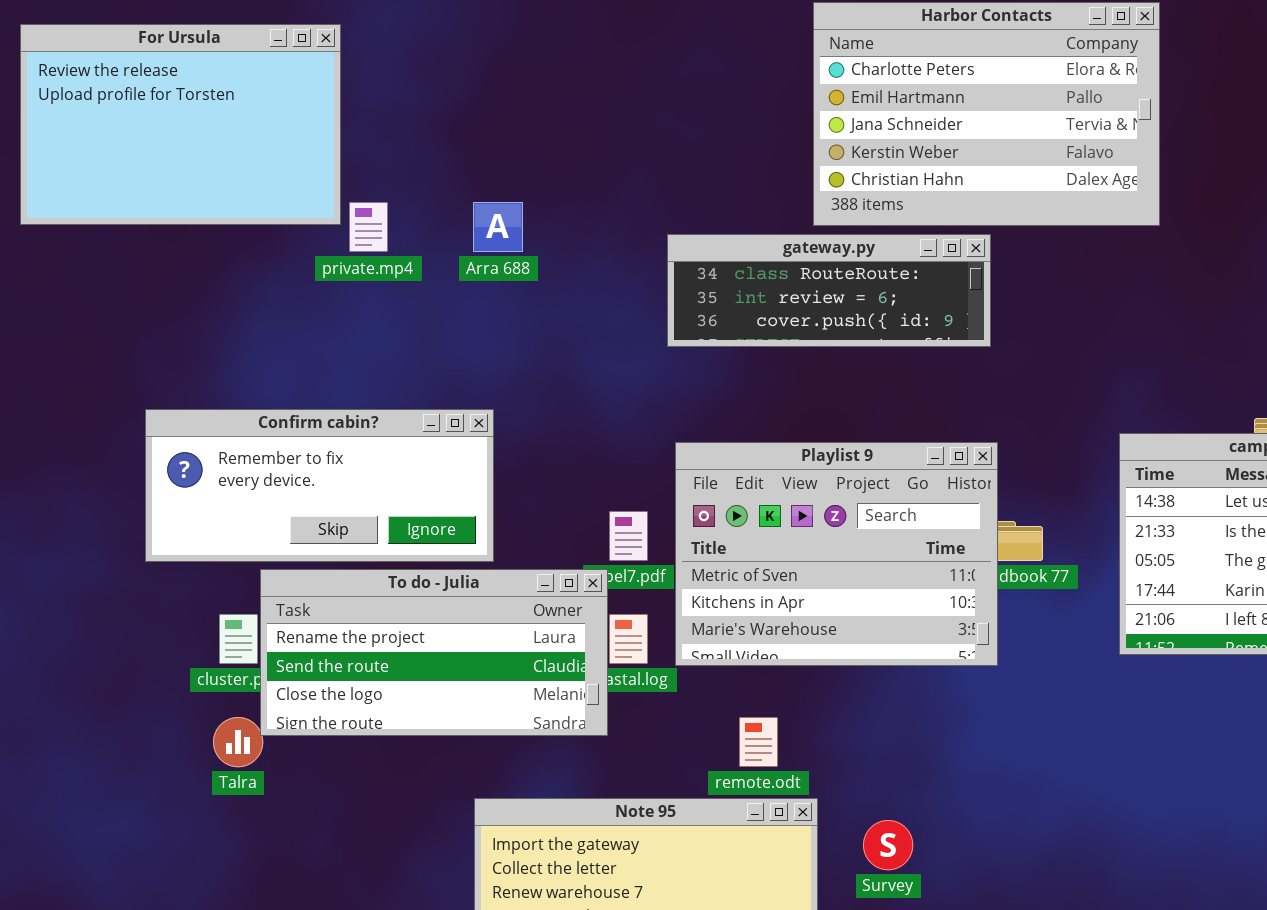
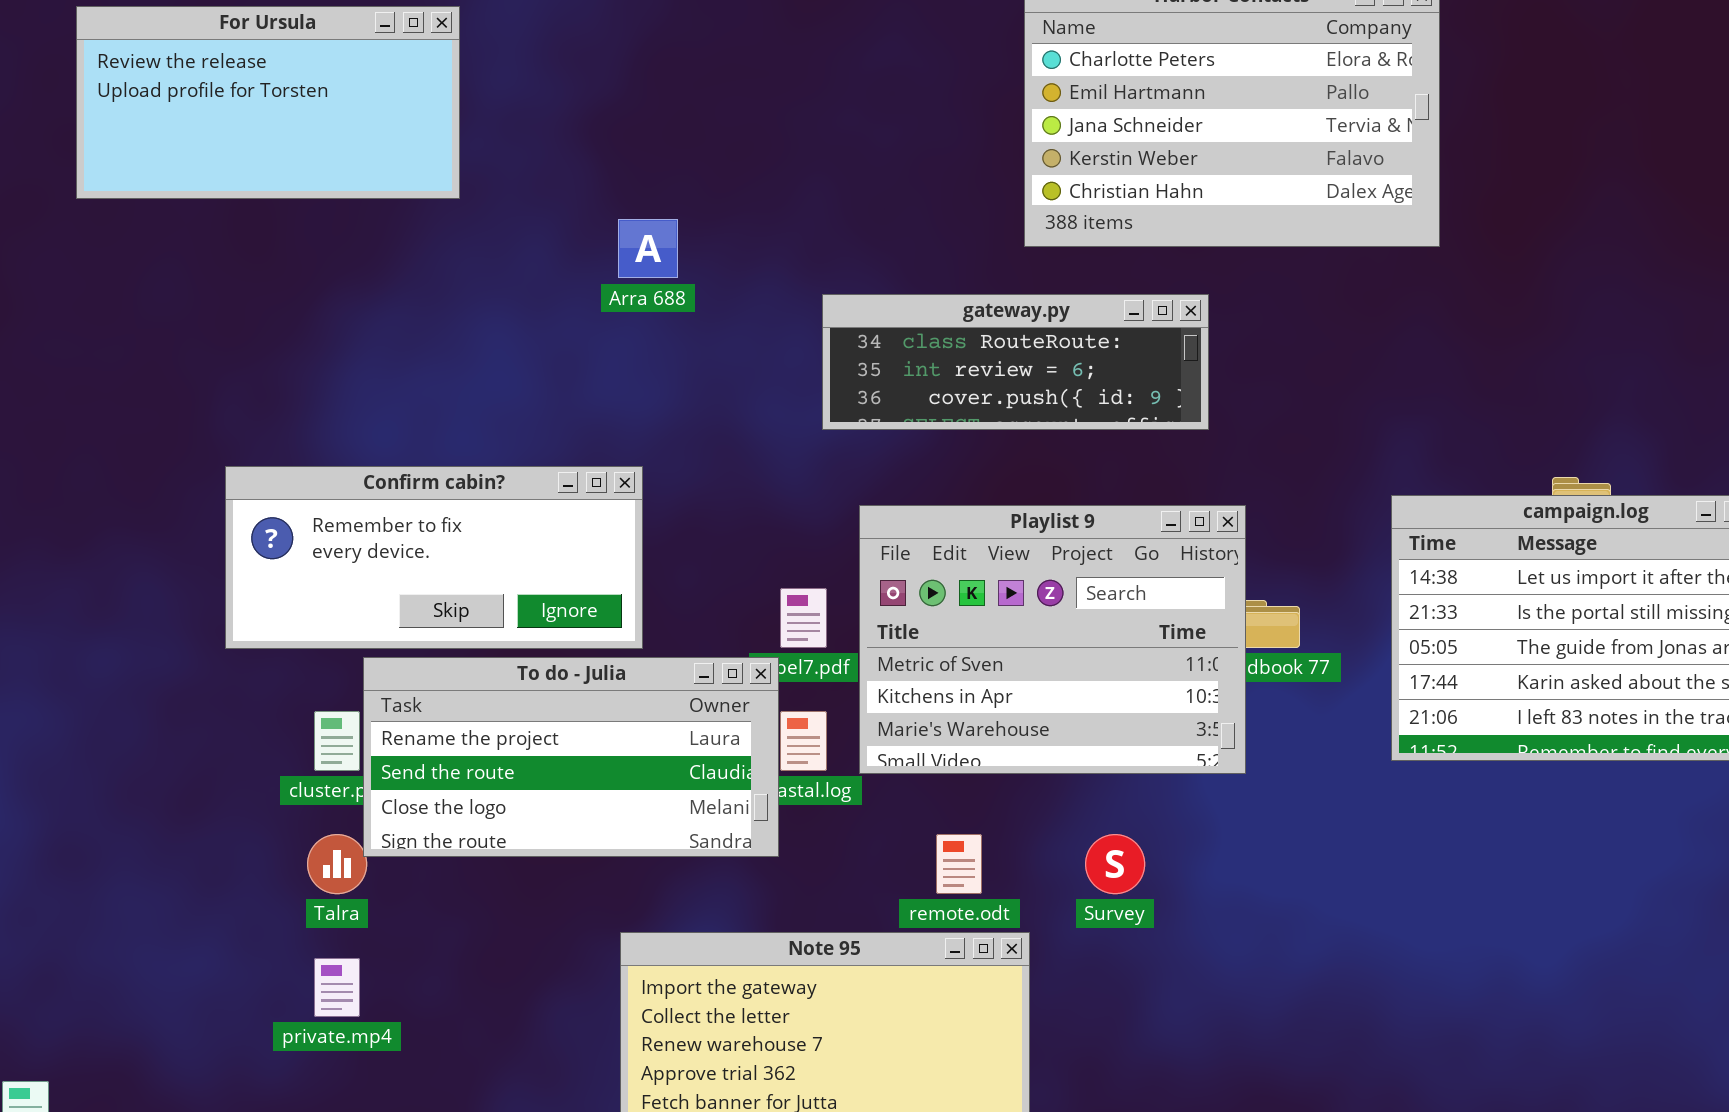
For Ursula: [20,24,341,225] -> [76,6,460,199], resized
private.mp4: [349,202,388,252] -> [314,958,360,1017], moved
gateway.py: [667,234,991,347] -> [822,294,1209,430], moved
Survey: [863,820,913,870] -> [1085,834,1145,894], moved

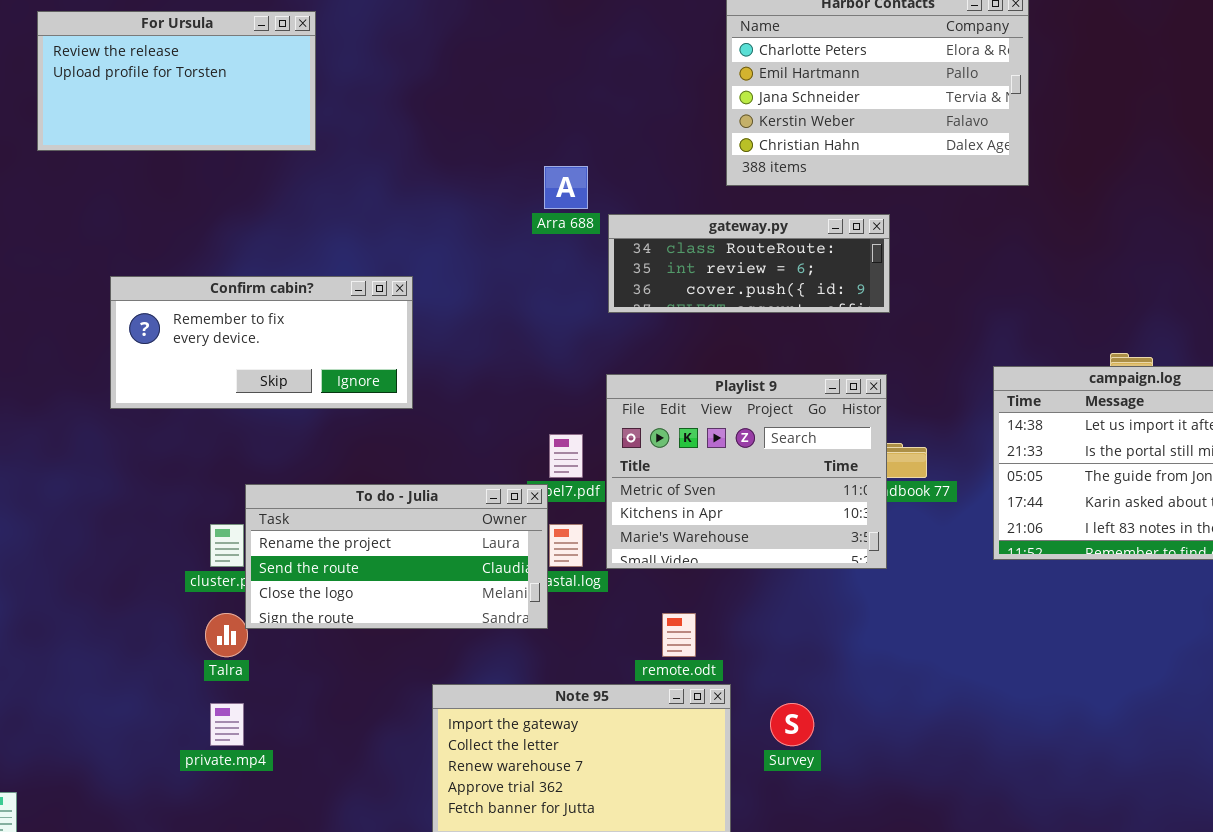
Arra 688: [618,219,678,278] -> [544,166,588,209], moved
gateway.py: [822,294,1209,430] -> [608,214,890,313], moved
Confirm cabin?: [225,466,643,649] -> [110,276,413,409], moved
Survey: [1085,834,1145,894] -> [770,703,814,746], moved

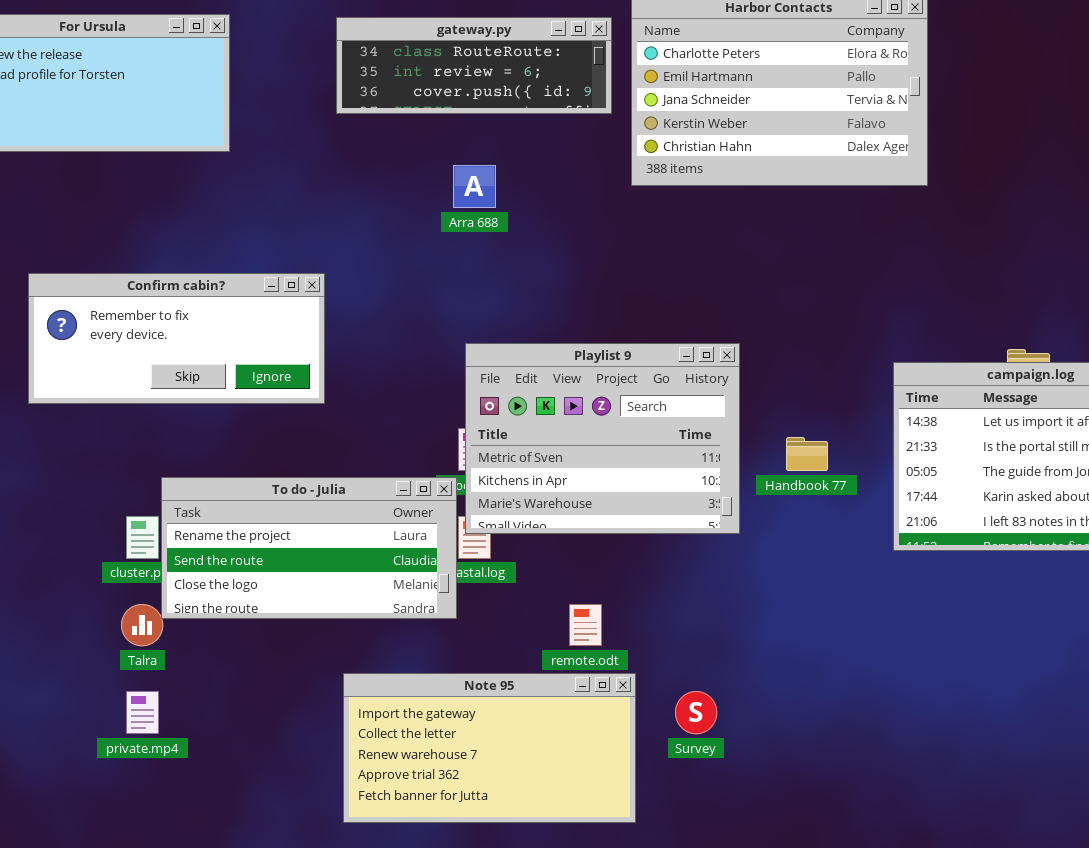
gateway.py: [608,214,890,313] -> [336,17,612,114], moved
Playlist 9: [606,374,887,569] -> [465,343,740,534], moved

